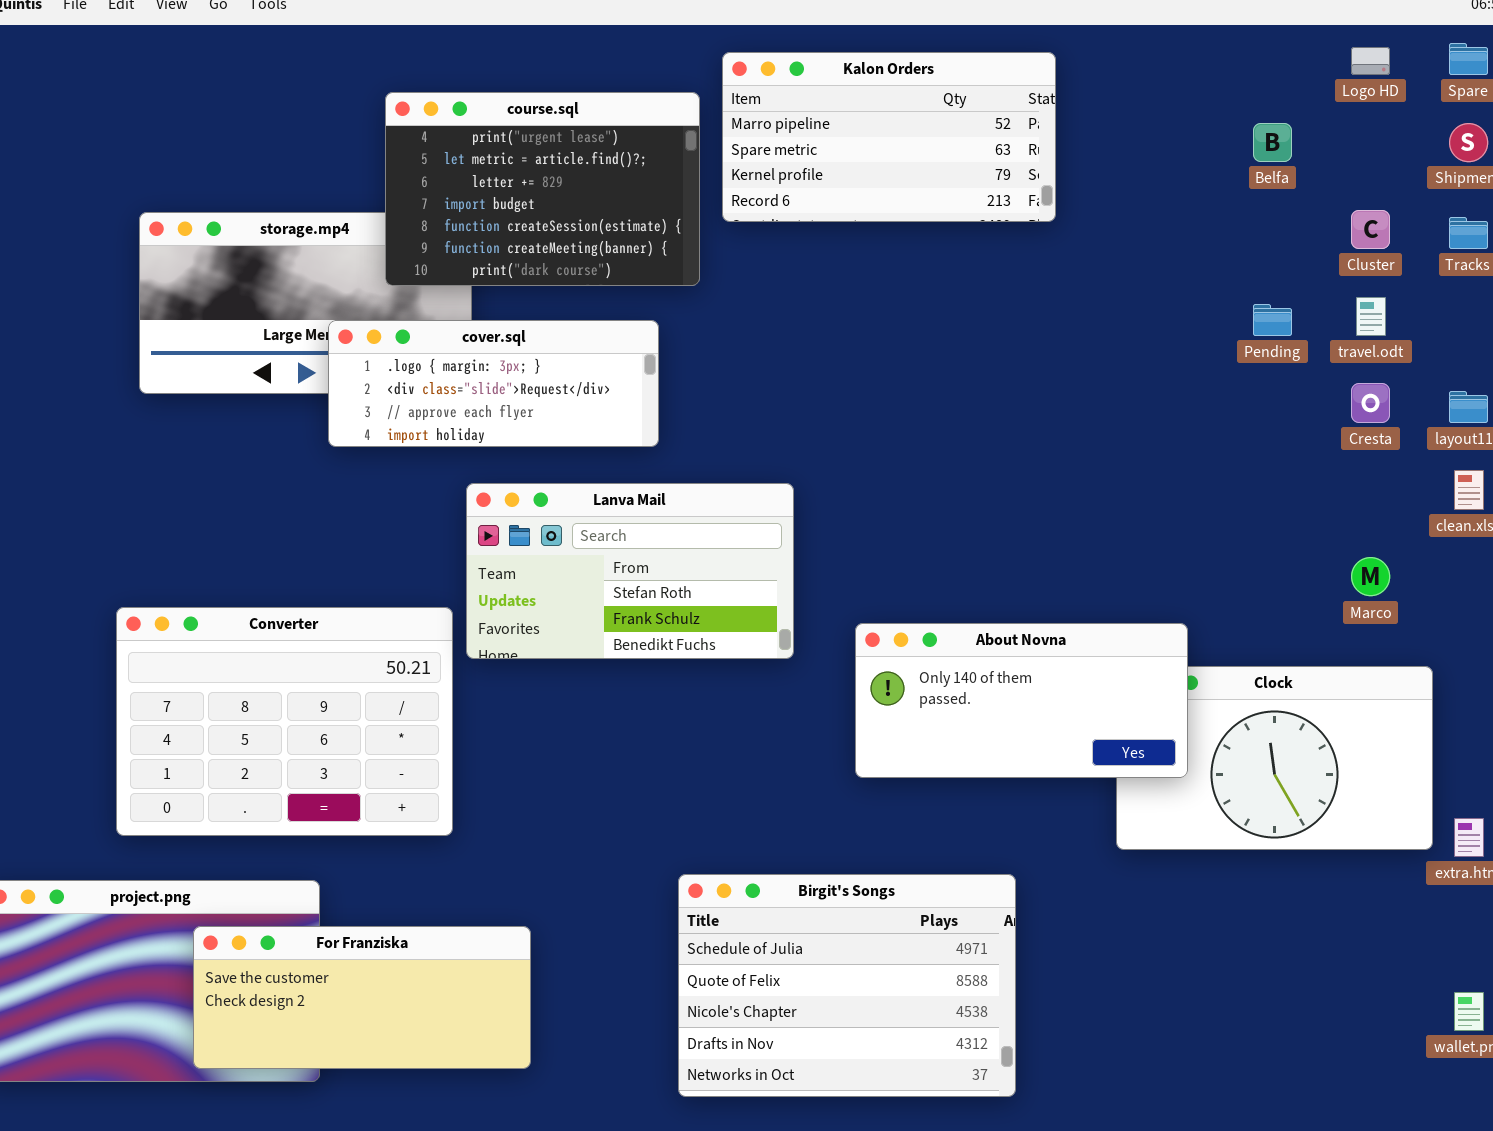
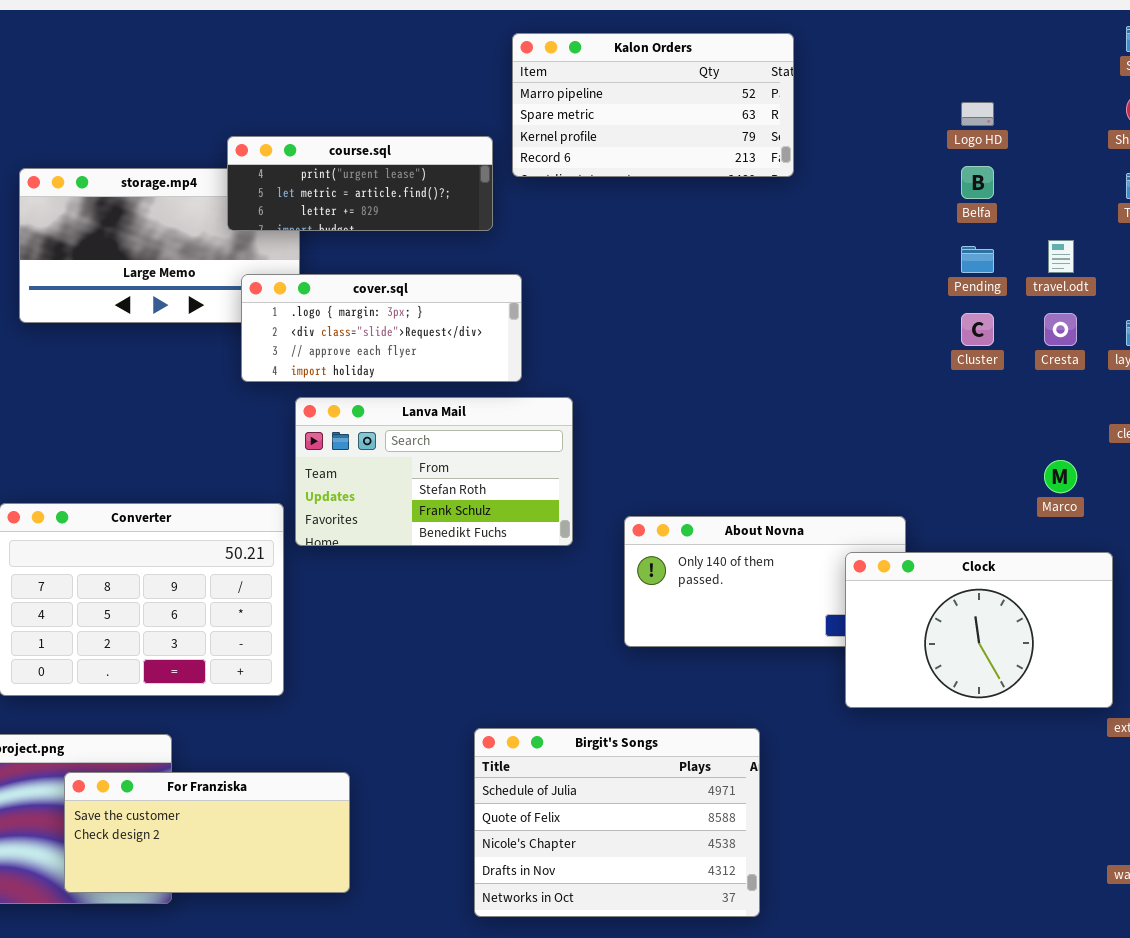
Logo HD: [1351,47,1390,75] -> [961,102,994,126], moved
course.sql: [385,92,700,286] -> [227,136,493,231], resized
Belfa: [1253,123,1292,162] -> [961,166,994,199], moved
Cluster: [1351,210,1390,249] -> [961,313,994,346], moved
cover.sql: [328,320,659,447] -> [241,274,522,382], moved
Clock: [1116,666,1433,850] -> [845,552,1113,708], raised

